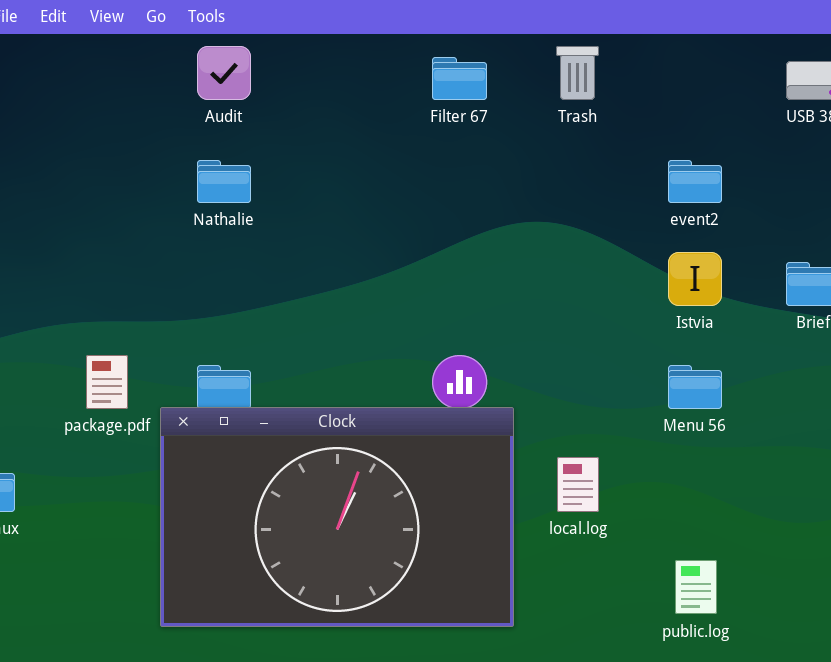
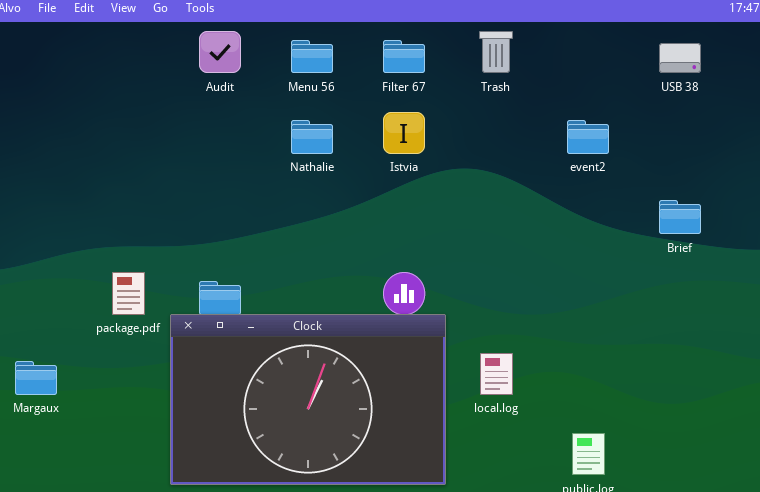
Nathalie: [197,160,251,203] -> [291,120,333,154], moved
Istvia: [668,252,722,306] -> [383,112,425,154], moved
Menu 56: [668,365,722,409] -> [291,40,333,73], moved

